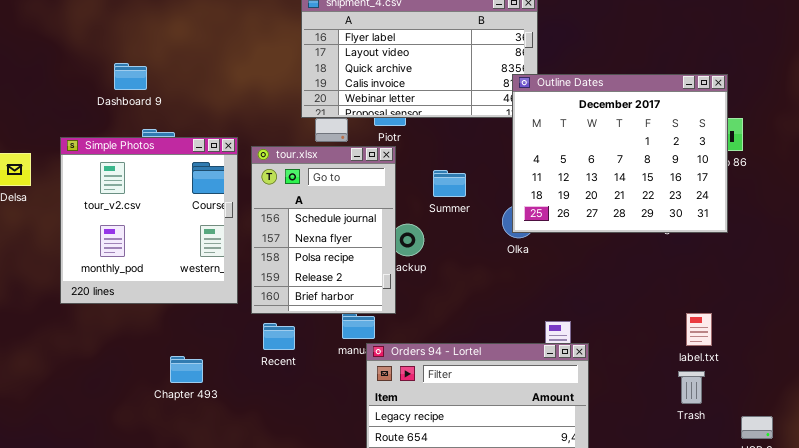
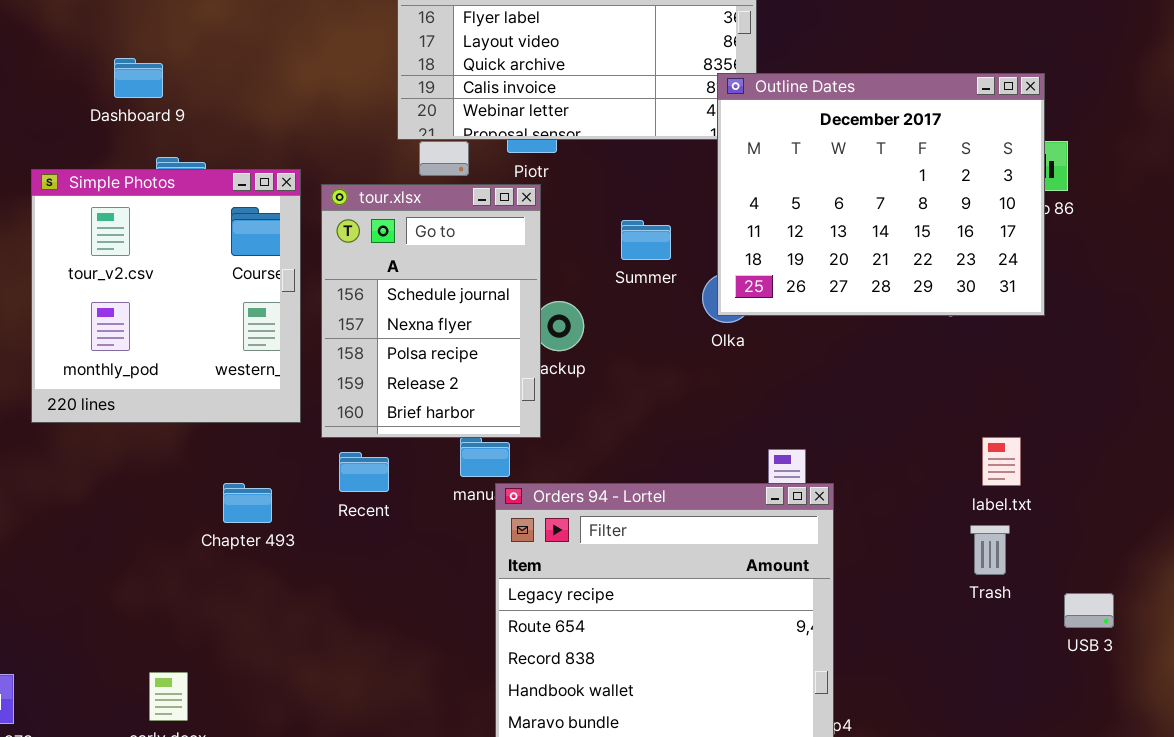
Summer: [433,170,466,197] -> [621,220,671,260], moved
Chapter 493: [170,356,203,383] -> [223,483,272,523], moved

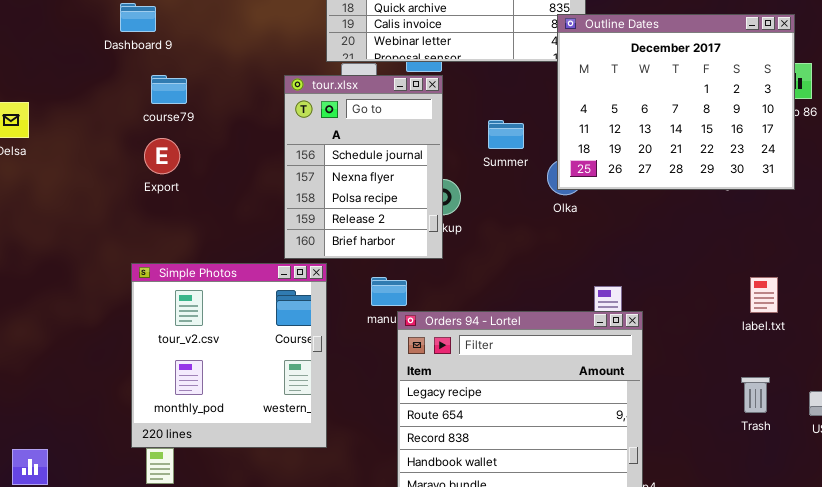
Simple Photos: [31,169,301,423] -> [131,263,327,448], moved
tour.xlsx: [321,184,541,438] -> [284,75,443,259], moved
Trash: [970,525,1010,575] -> [741,377,770,413], moved

